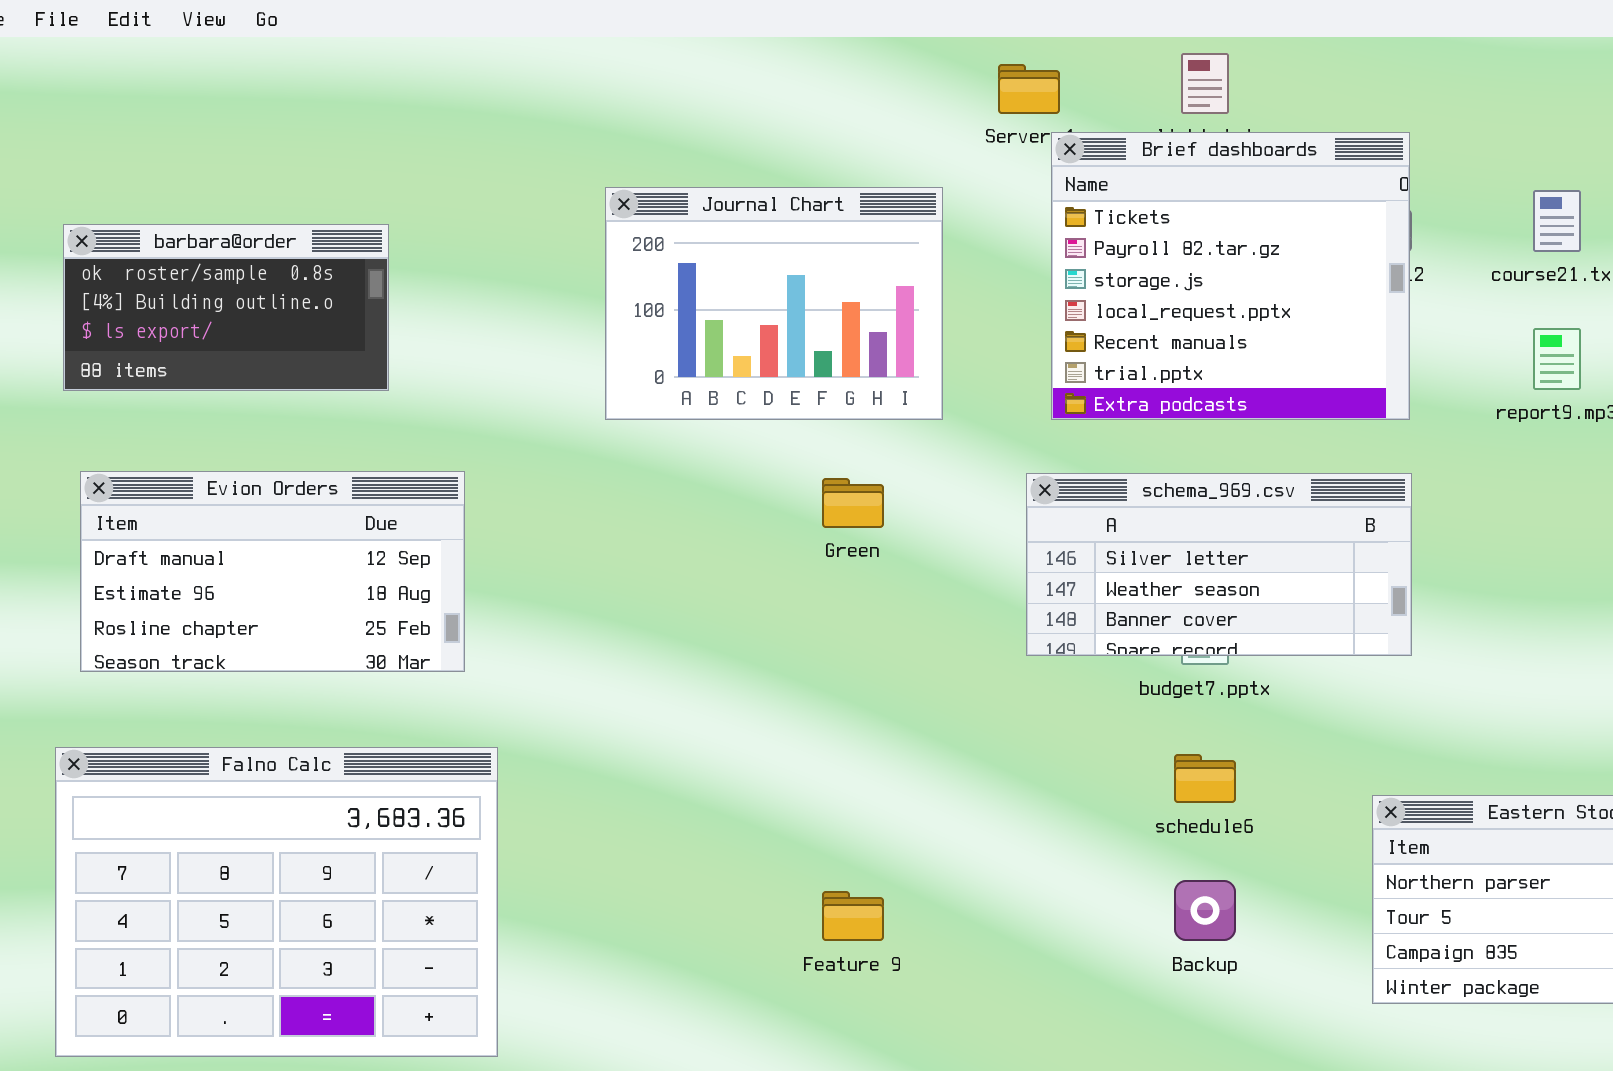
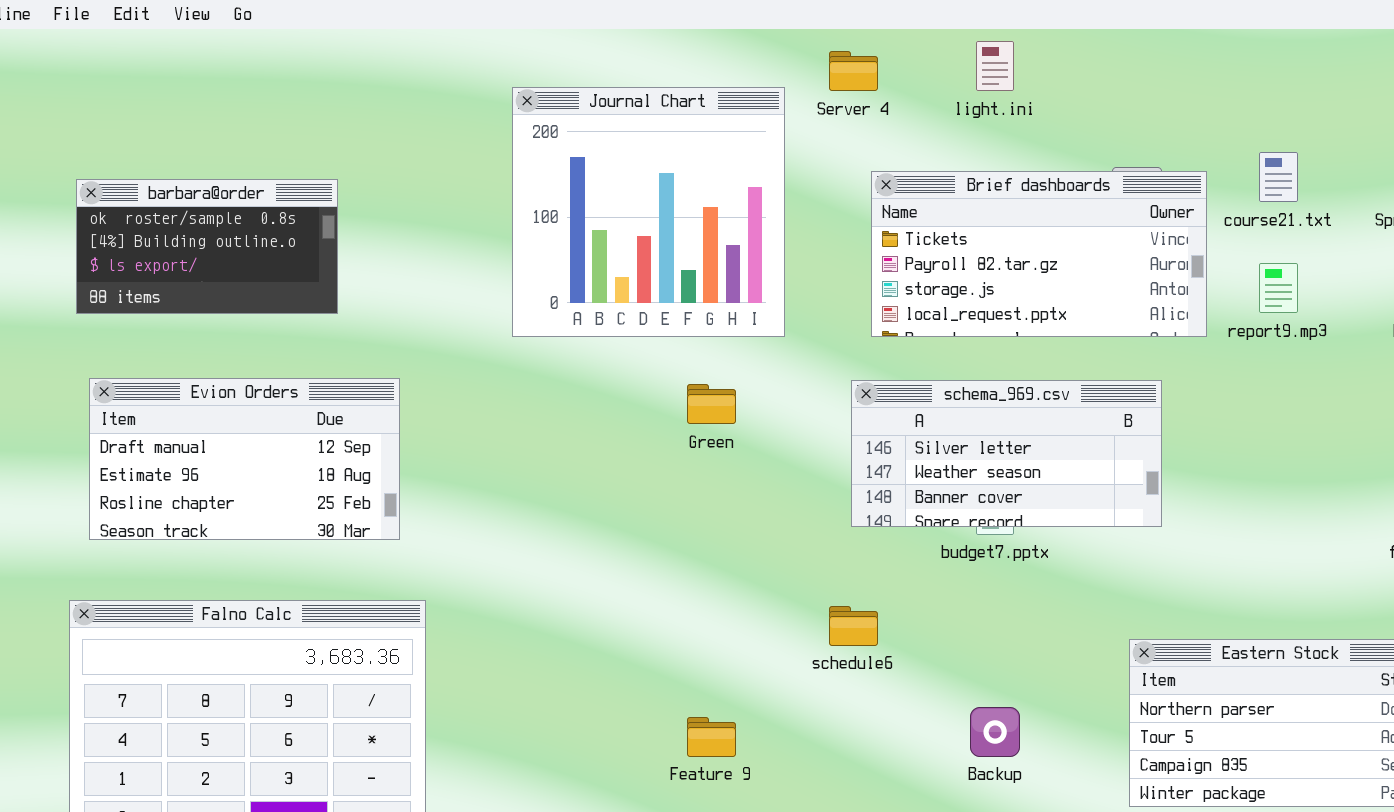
Brief dashboards: [1051,132,1410,420] -> [871,171,1207,337], resized
Journal Chart: [605,187,943,420] -> [512,87,785,337], resized
schedule6: [1174,754,1236,803] -> [829,606,878,646], moved

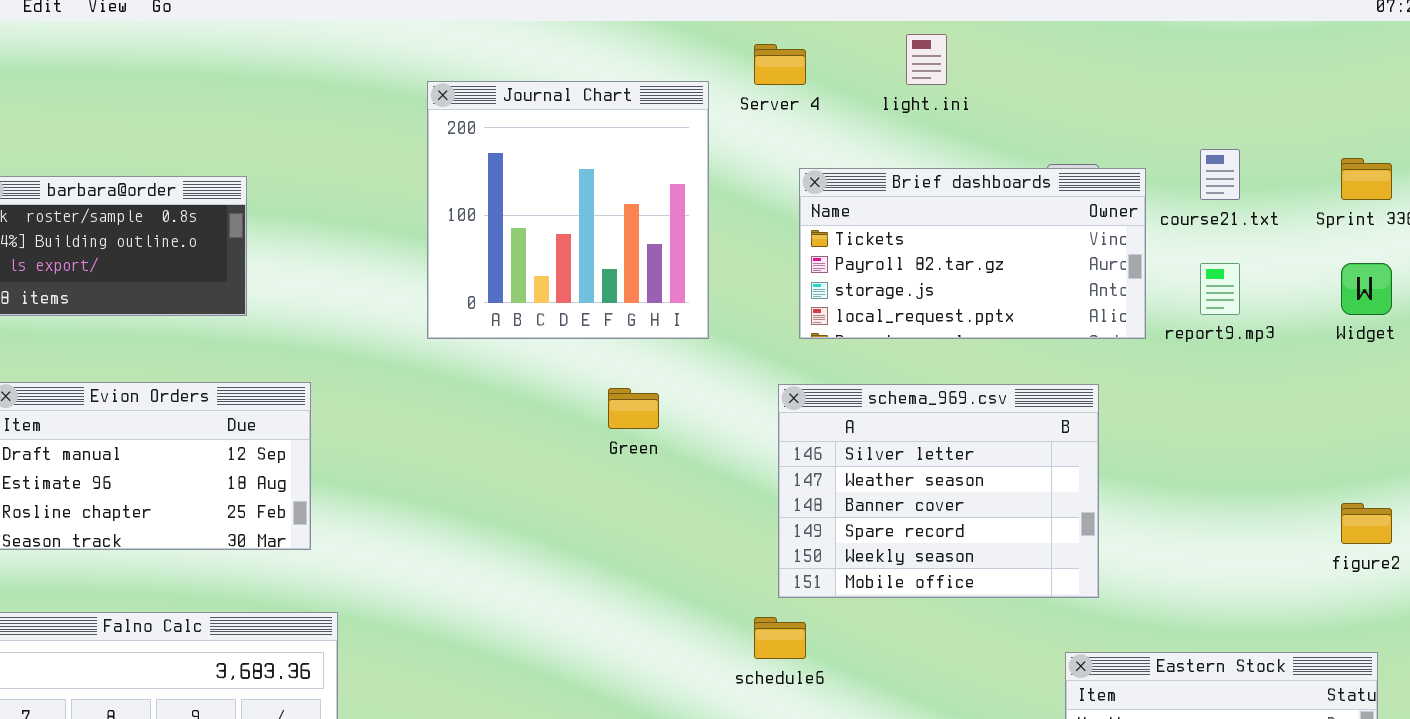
schema_969.csv: [851,380,1162,527] -> [778,384,1099,598], resized

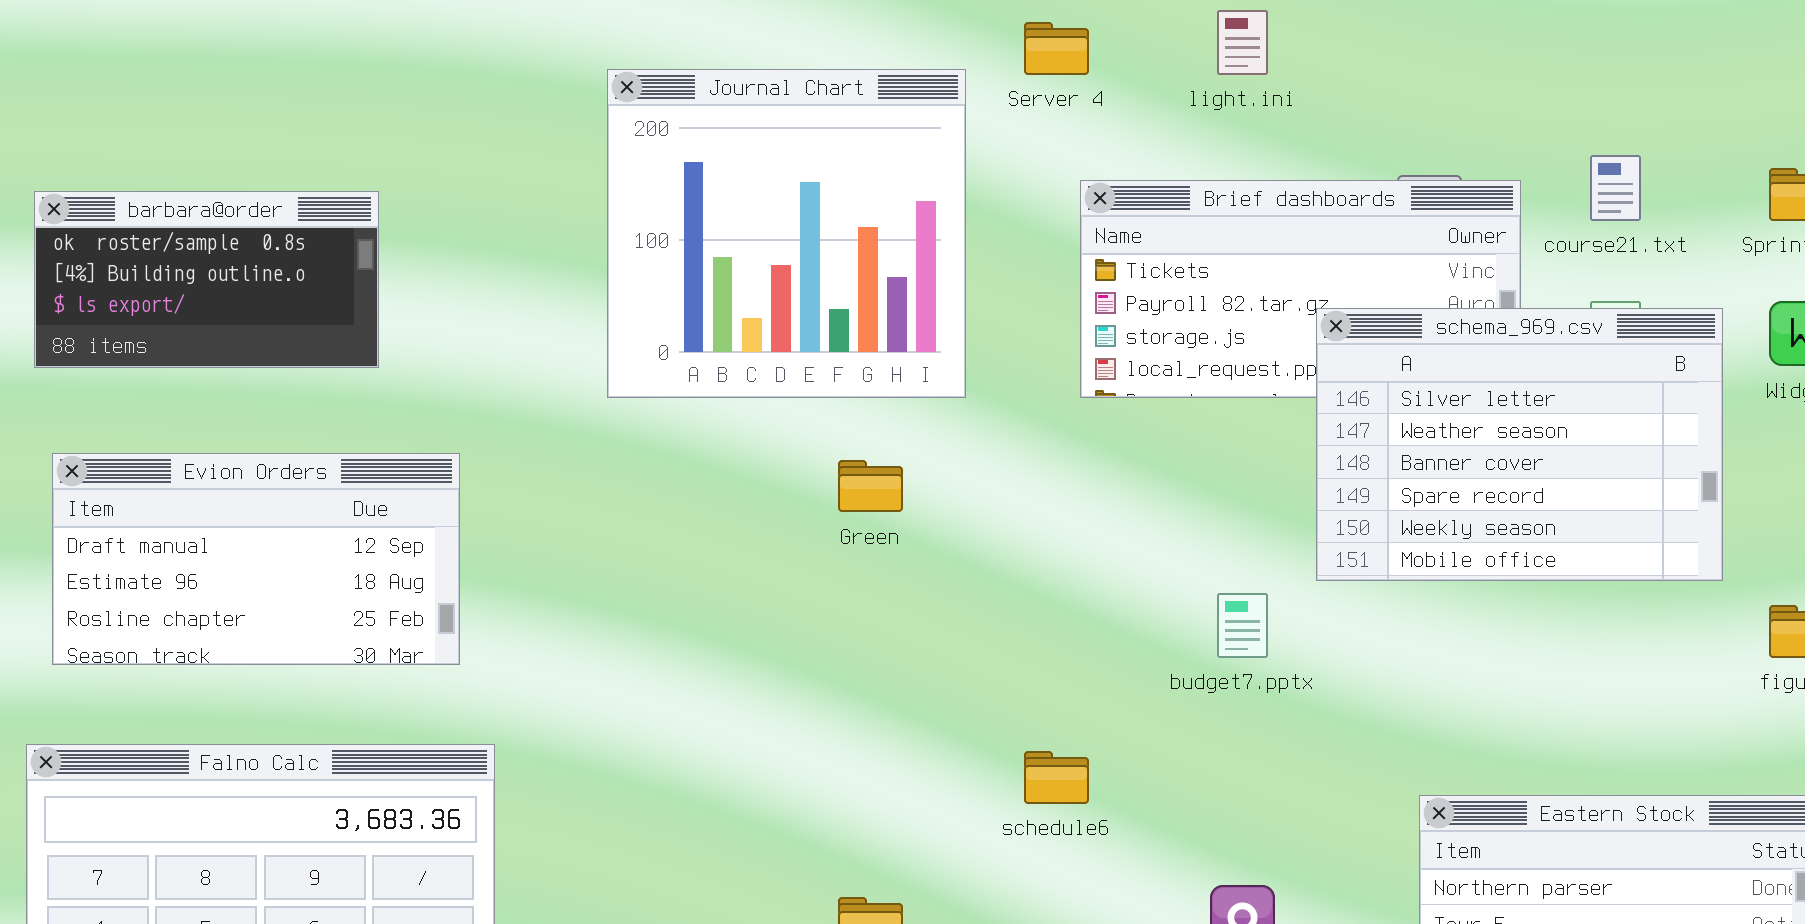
schema_969.csv: [778,384,1099,598] -> [1316,308,1723,581], moved

